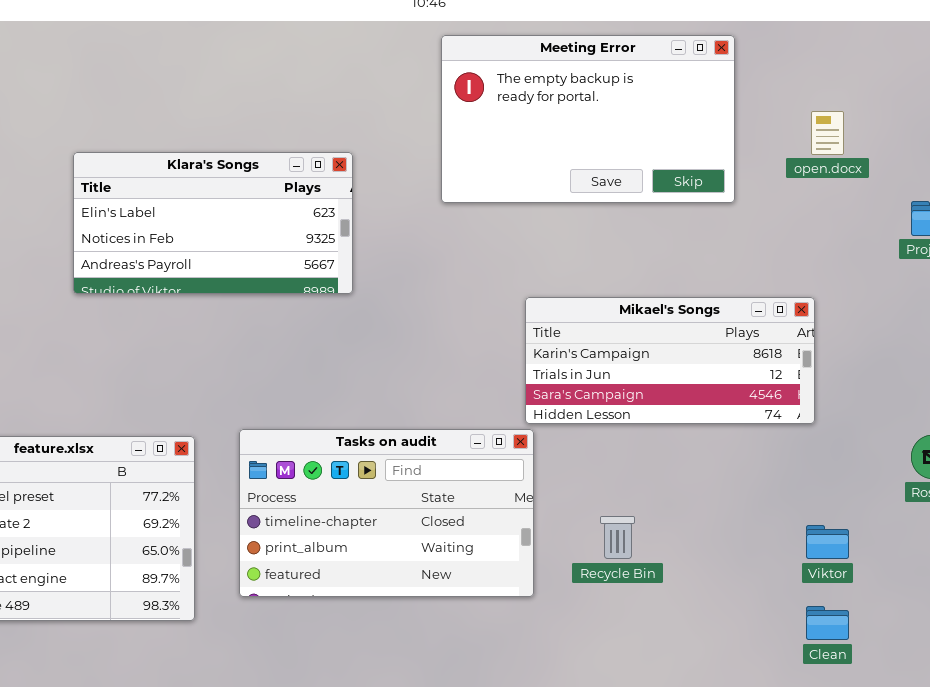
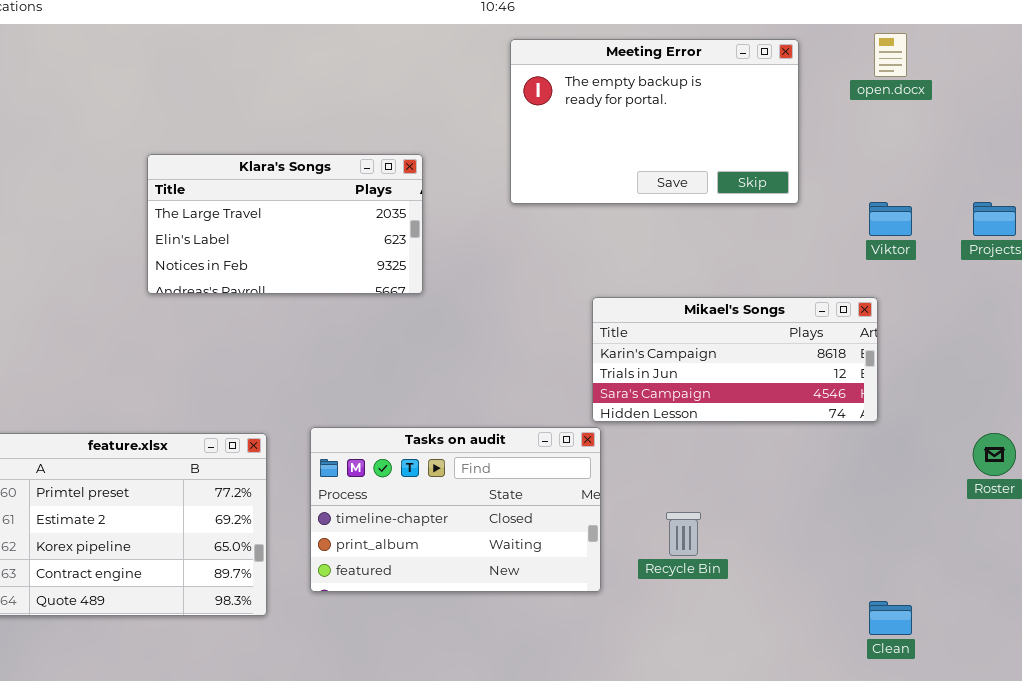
open.docx: [811,111,844,155] -> [874,33,907,77], moved
Klara's Songs: [73,152,353,294] -> [147,154,423,294], scrolled up 1 row
Viktor: [806,525,849,559] -> [869,202,912,236], moved

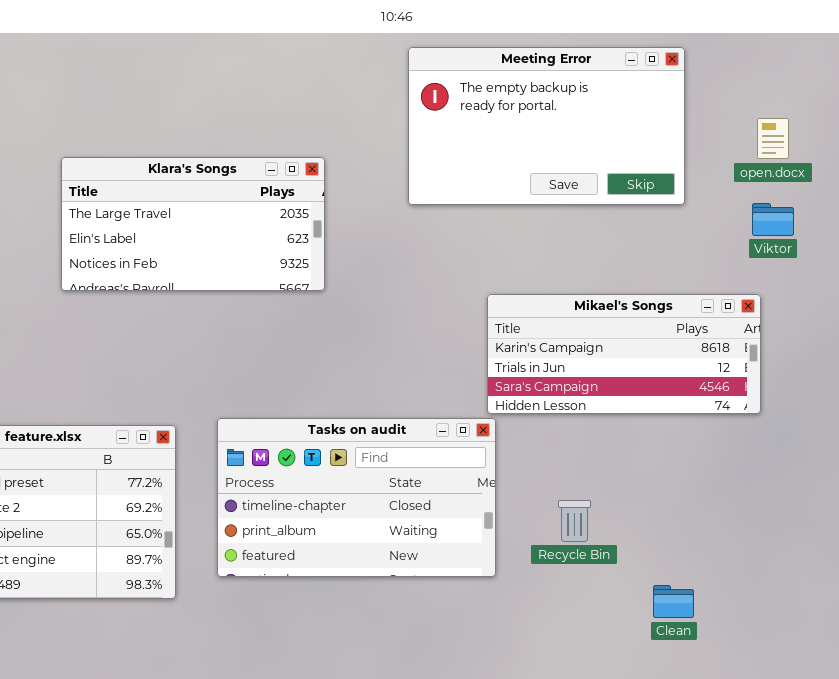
open.docx: [874,33,907,77] -> [757,118,789,159], moved
Clean: [869,601,912,635] -> [653,585,694,618], moved

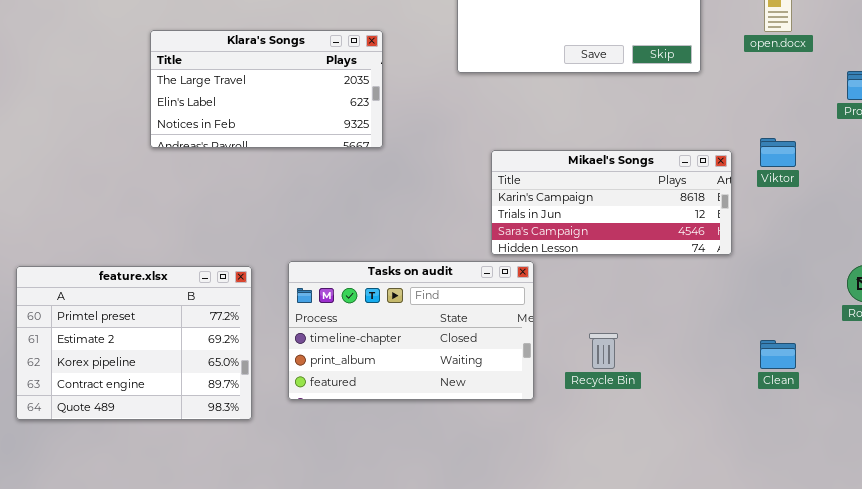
Viktor: [752,203,794,236] -> [760,138,796,167], moved
Mikael's Songs: [487,294,761,414] -> [491,150,732,255], moved
Clean: [653,585,694,618] -> [760,340,796,369], moved

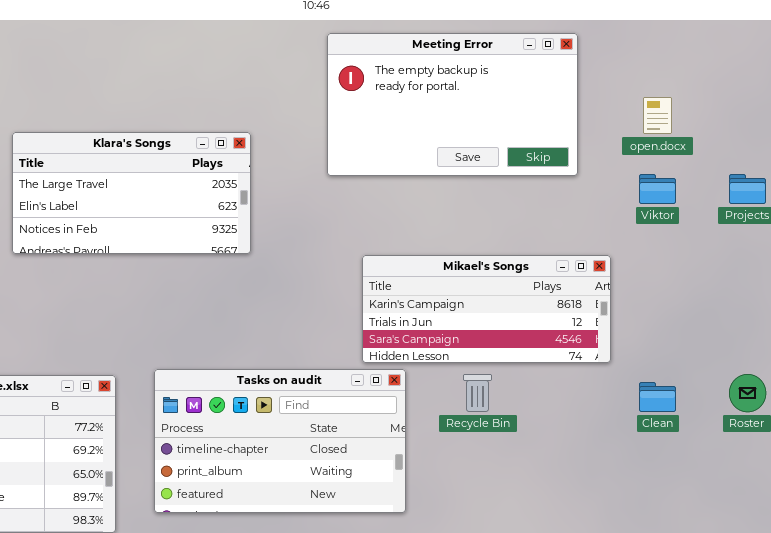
Viktor: [760,138,796,167] -> [639,174,676,204], moved
Recycle Bin: [589,333,618,369] -> [463,374,492,412], moved
Clean: [760,340,796,369] -> [639,382,676,412], moved

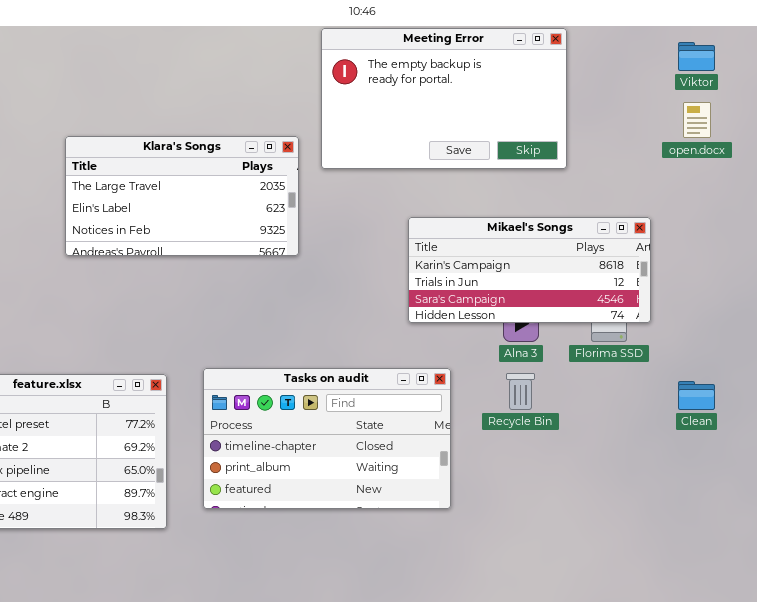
Meeting Error: [327,33,578,176] -> [321,28,567,169], moved
Viktor: [639,174,676,204] -> [678,42,715,71], moved
Mikael's Songs: [362,255,611,363] -> [408,217,651,323], moved

